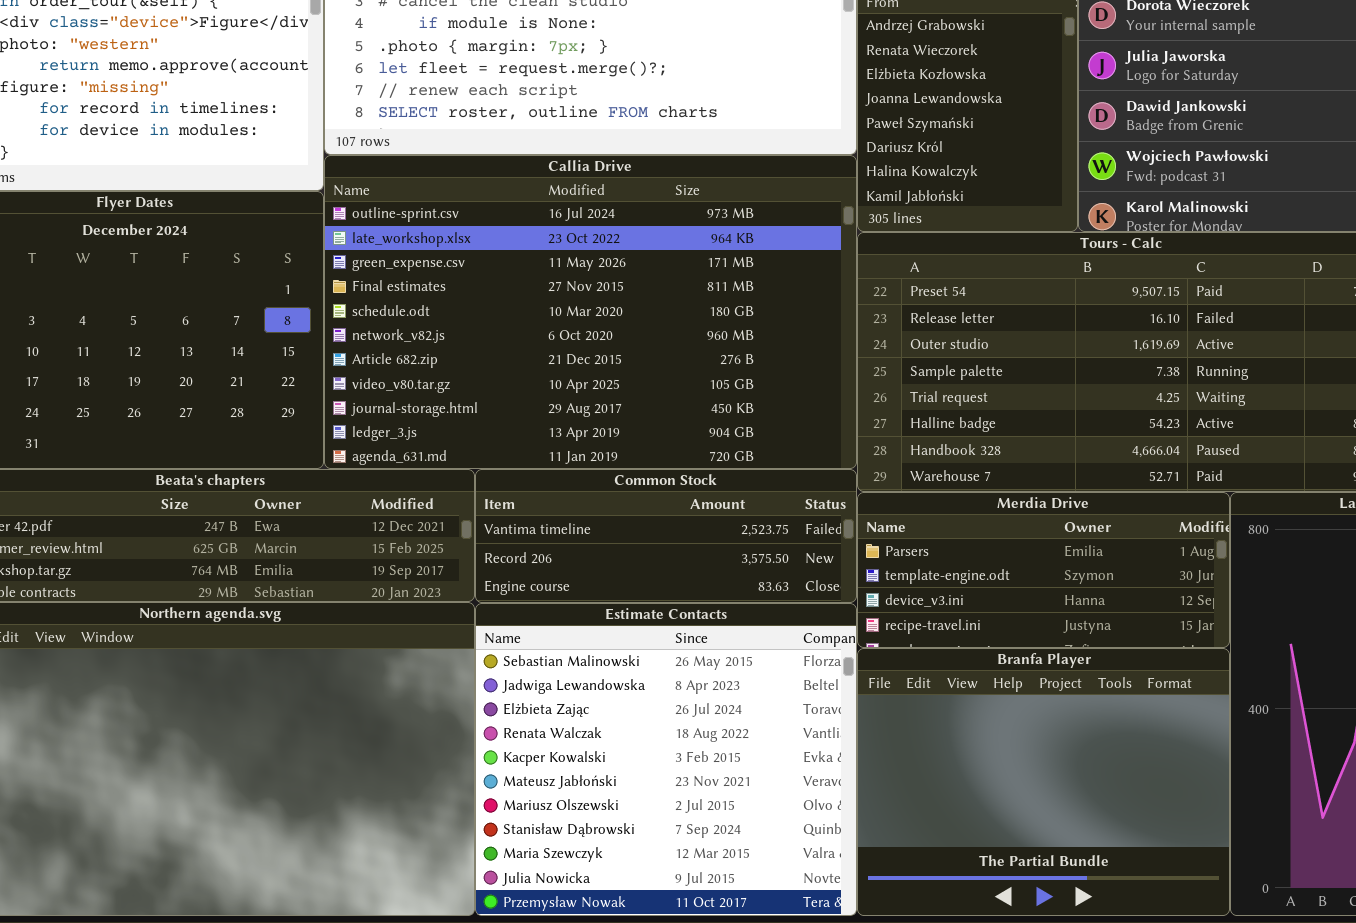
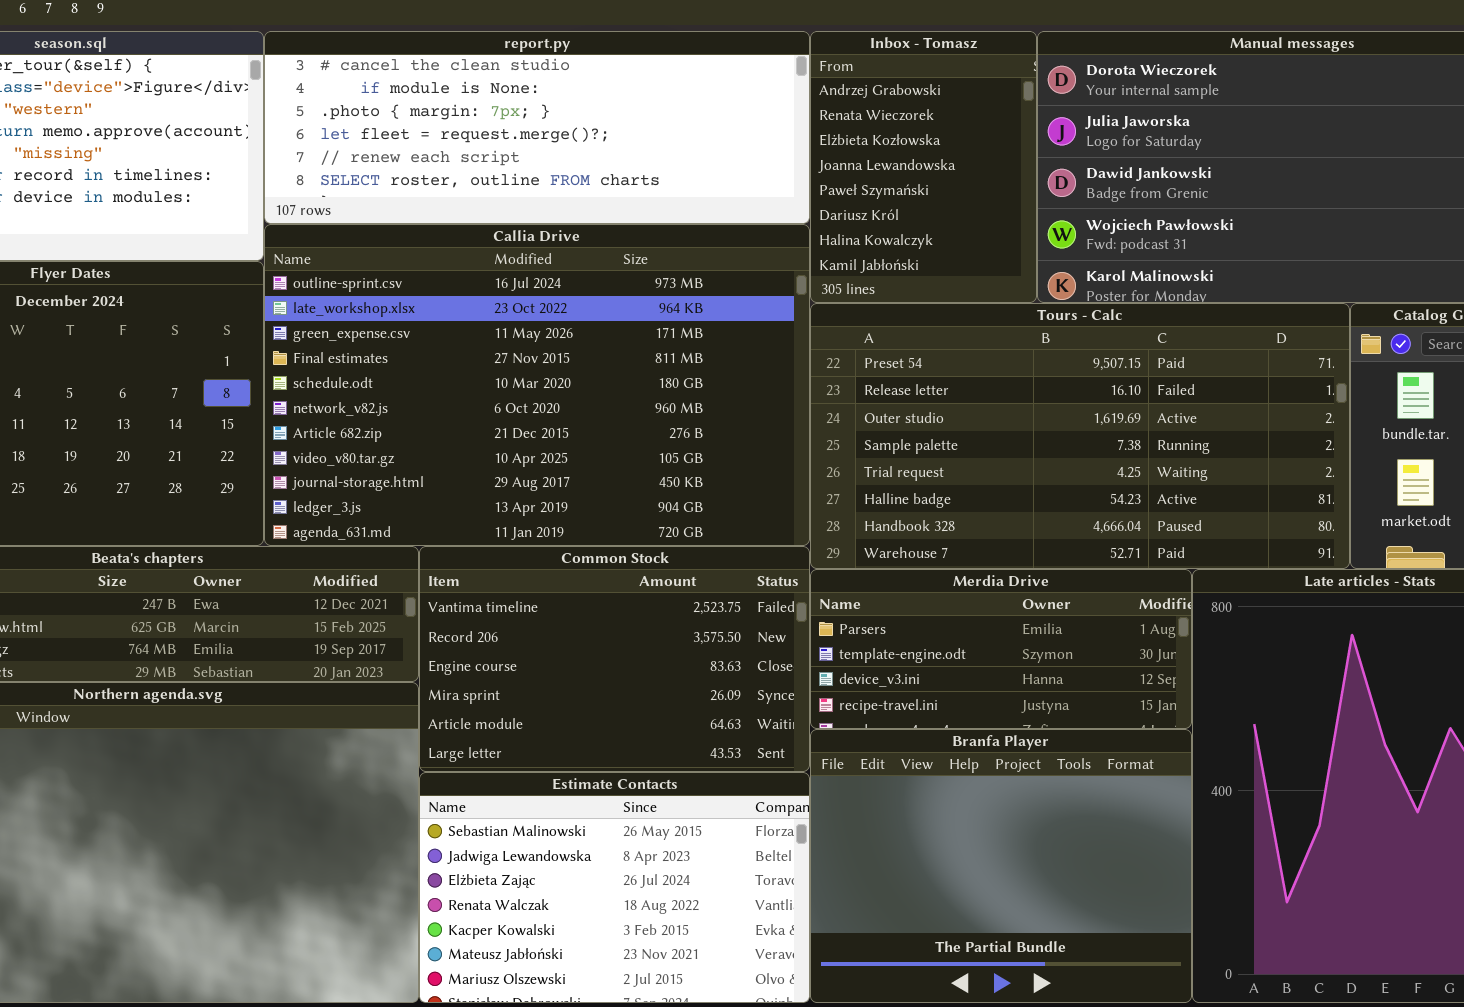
Common Stock: [475,469,857,603] -> [419,546,810,772], resized
Estimate Contacts: [475,603,857,916] -> [419,772,810,1003], resized

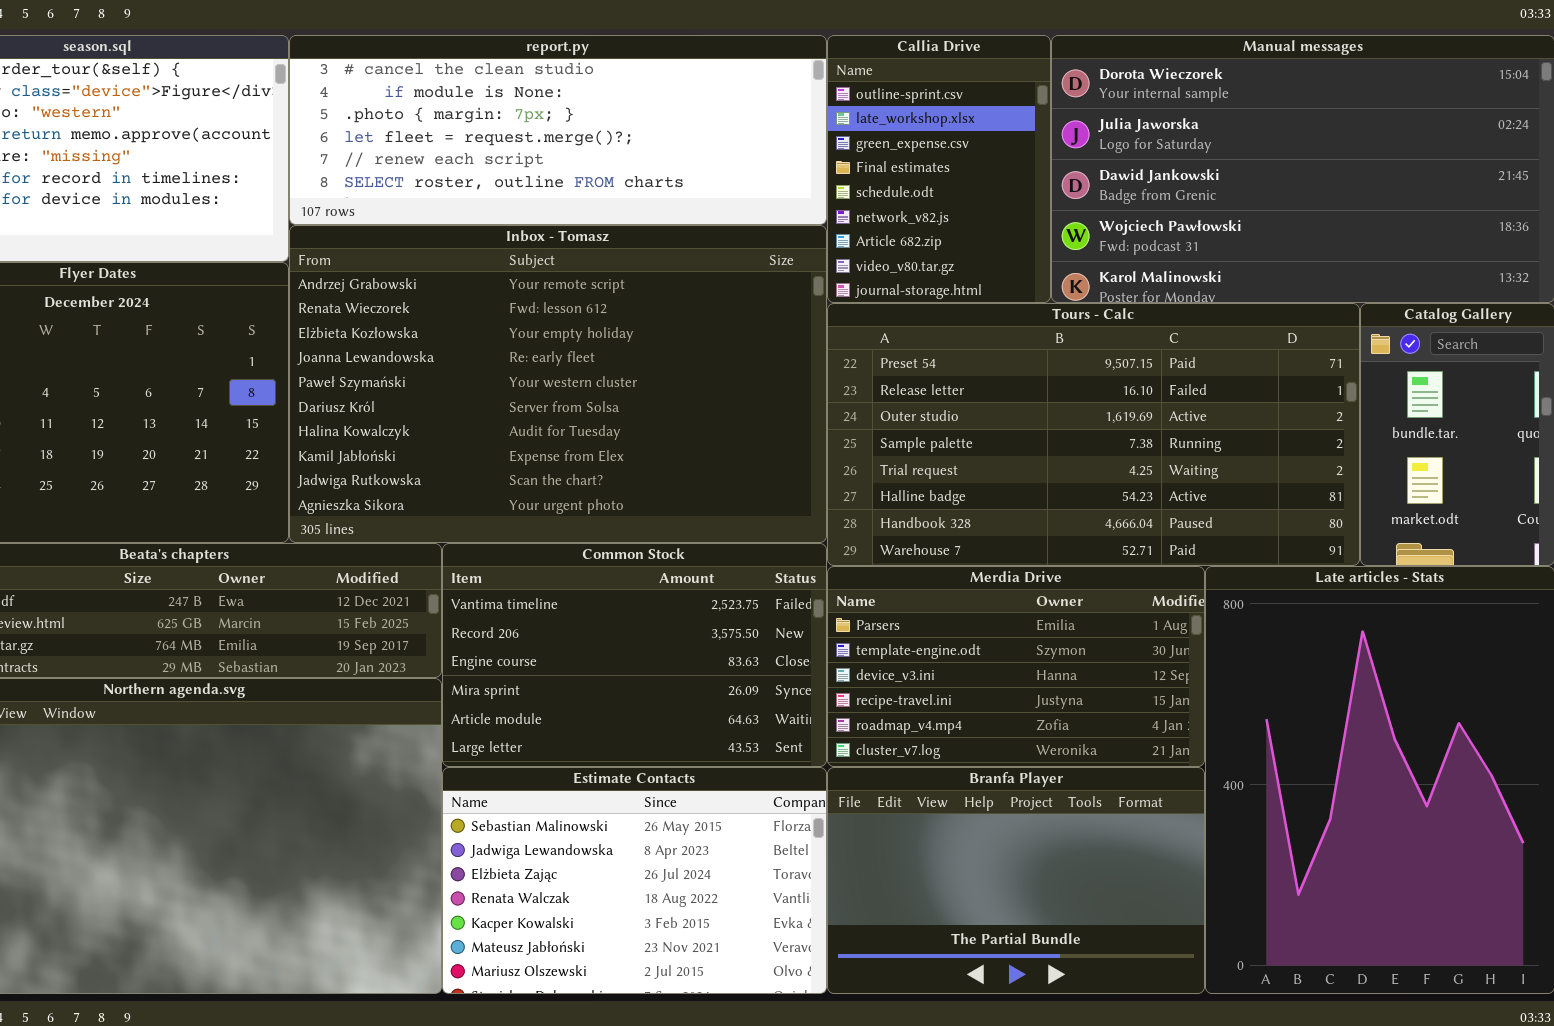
Inbox - Tomasz: [810,31,1037,303] -> [289,225,827,543], moved, resized
Callia Drive: [264,224,810,546] -> [827,35,1051,303], moved, resized
Merdia Drive: [810,569,1192,729] -> [827,566,1205,767], resized
Branfa Player: [810,729,1192,1003] -> [827,767,1205,994], resized

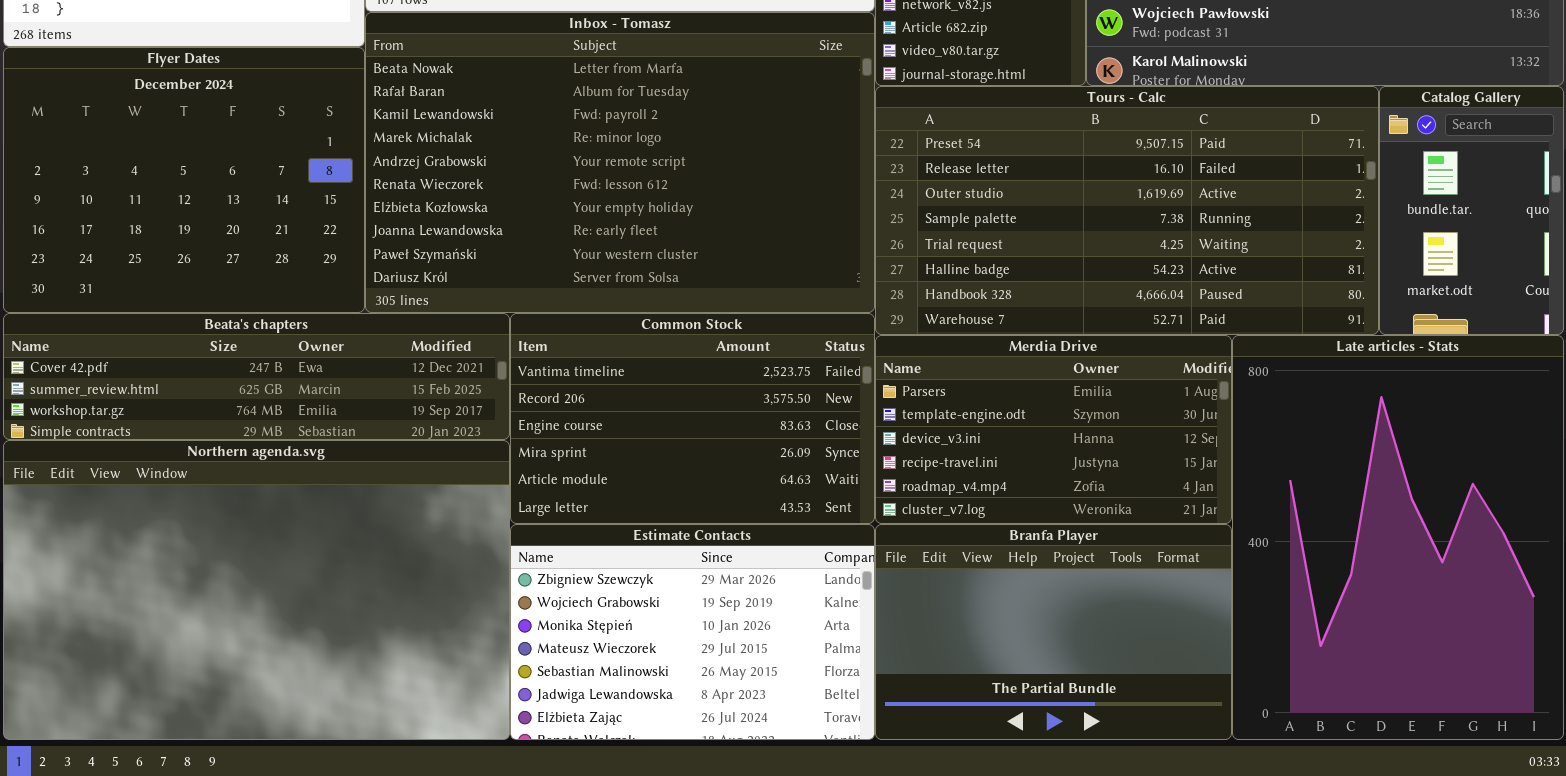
Inbox - Tomasz: [289,225,827,543] -> [365,12,875,313], scrolled up 4 rows
Estimate Contacts: [442,767,827,994] -> [510,524,875,740], scrolled up 4 rows

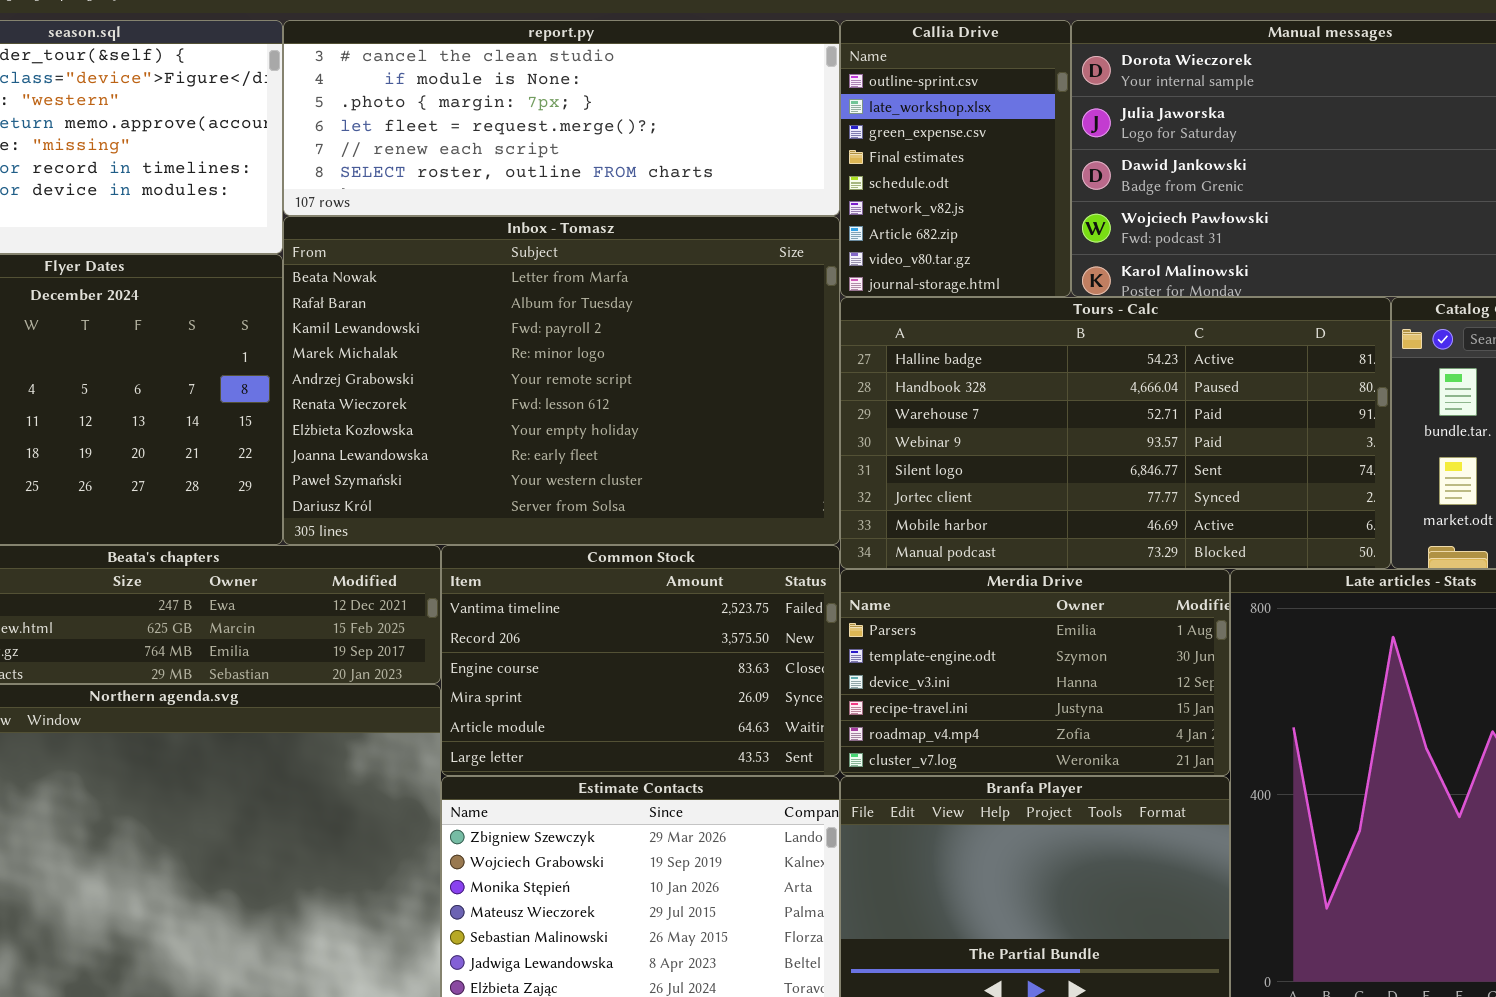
Tours - Calc: [875,86,1379,335] -> [840,297,1391,569], scrolled down 5 rows

